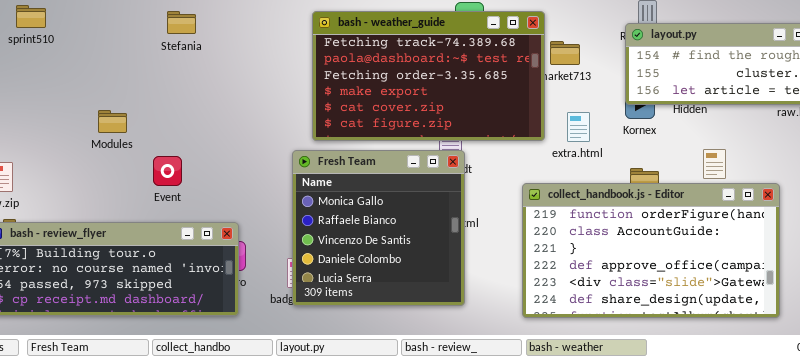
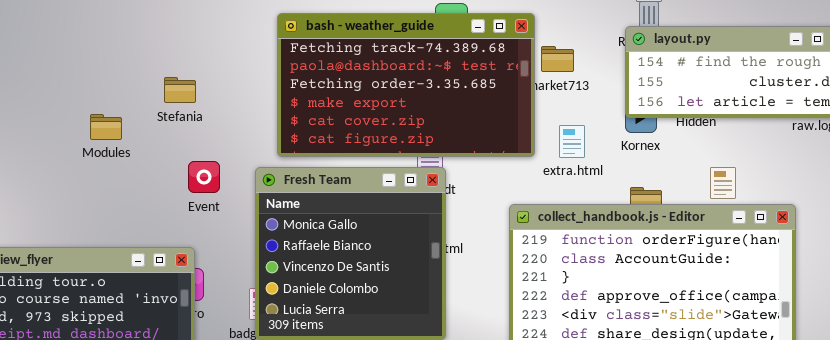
Stefania: [167,11,196,34] -> [164,77,196,103], moved
Modules: [98,110,127,133] -> [90,114,122,140], moved
Event: [153,156,182,186] -> [188,161,220,193], moved

